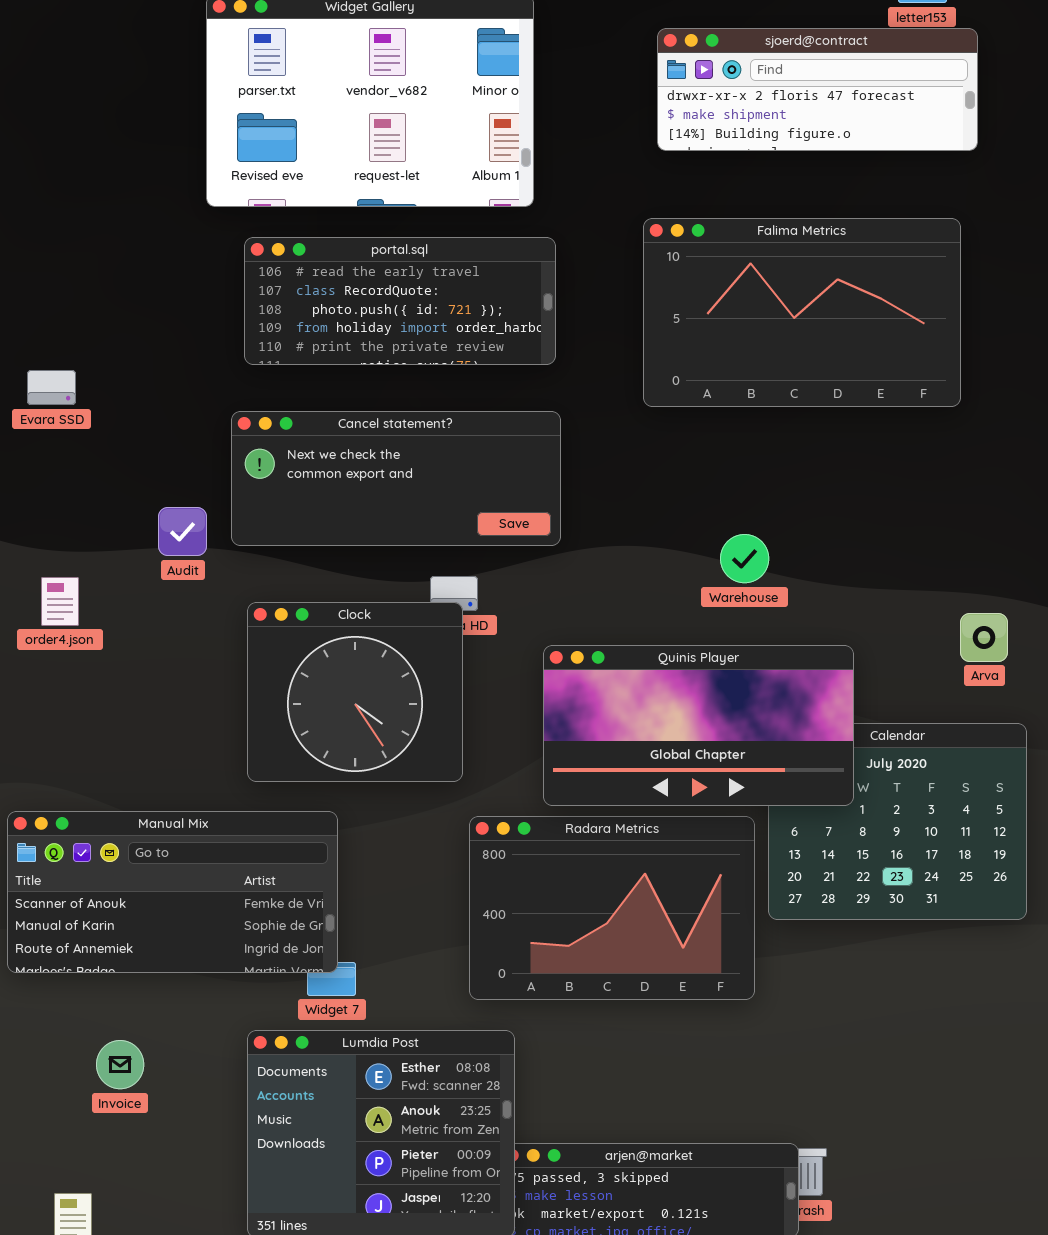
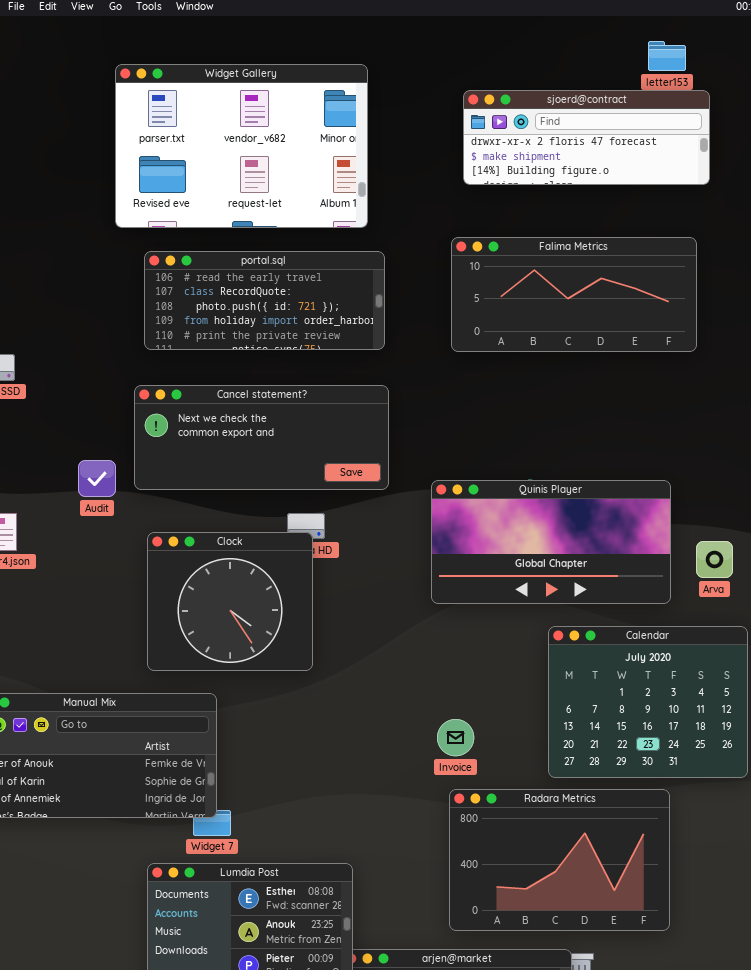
Falima Metrics: [643,218,961,407] -> [451,237,697,352], resized
Quinis Player: [543,645,854,806] -> [431,480,671,604], moved
Radara Metrics: [469,816,755,1000] -> [449,789,670,931], moved
Invoice: [96,1040,144,1089] -> [437,719,474,756], moved

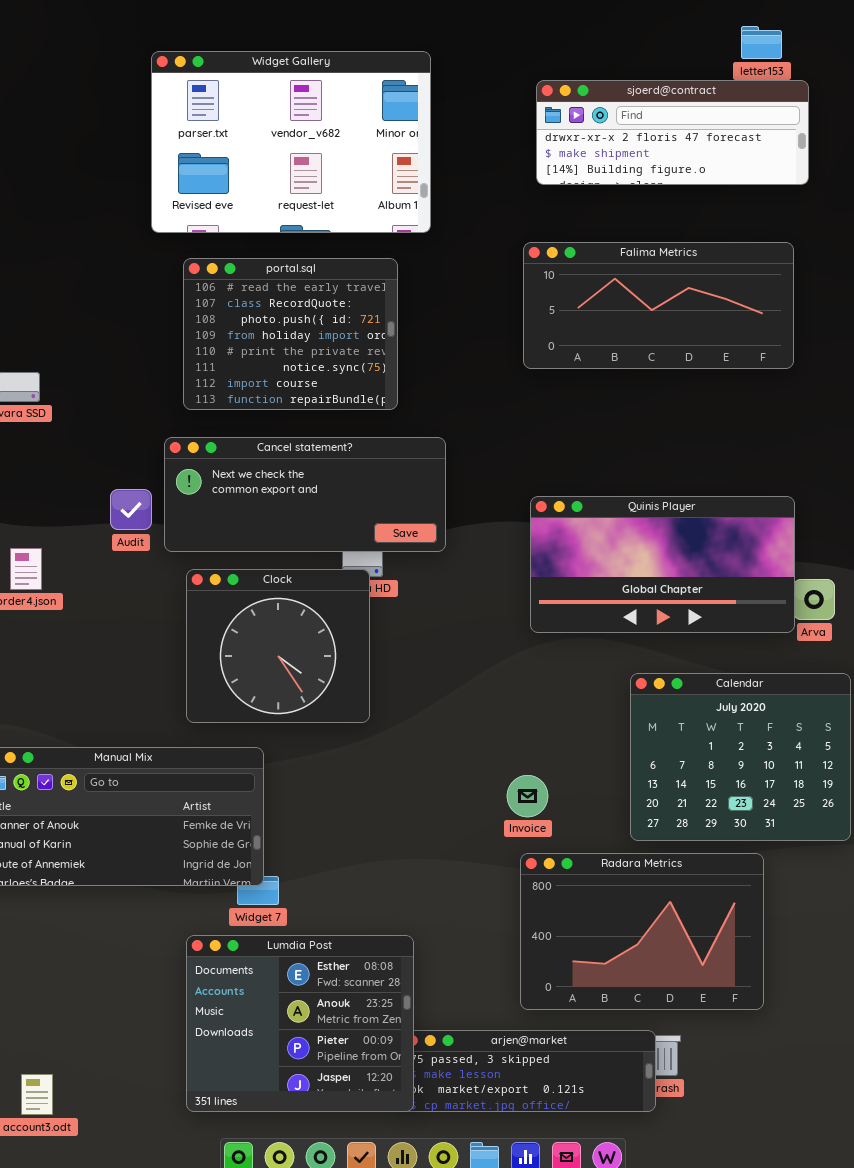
portal.sql: [144,251,385,350] -> [183,258,398,410], resized
Cancel statement?: [134,385,389,490] -> [164,437,446,552], moved
Quinis Player: [431,480,671,604] -> [530,496,795,633], moved

